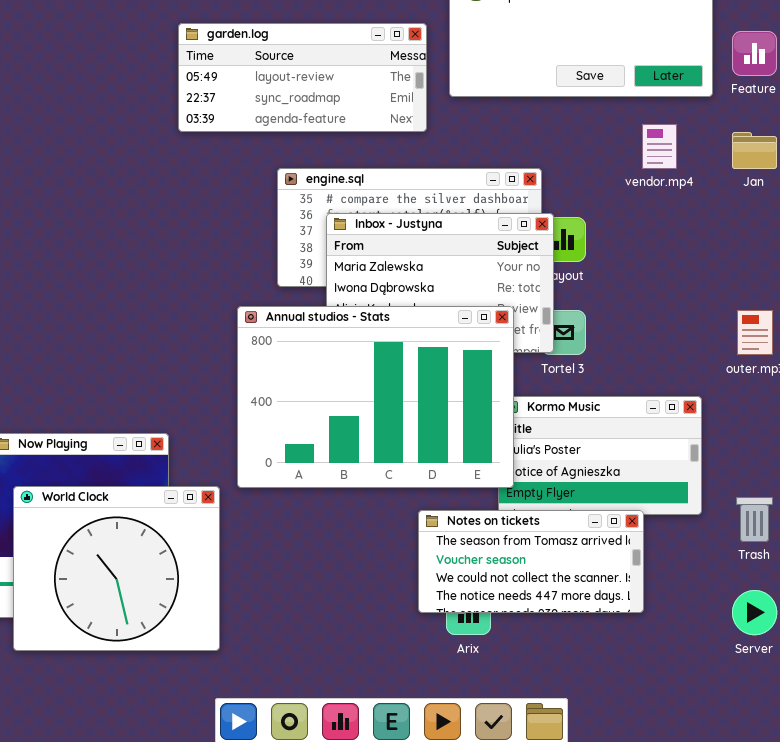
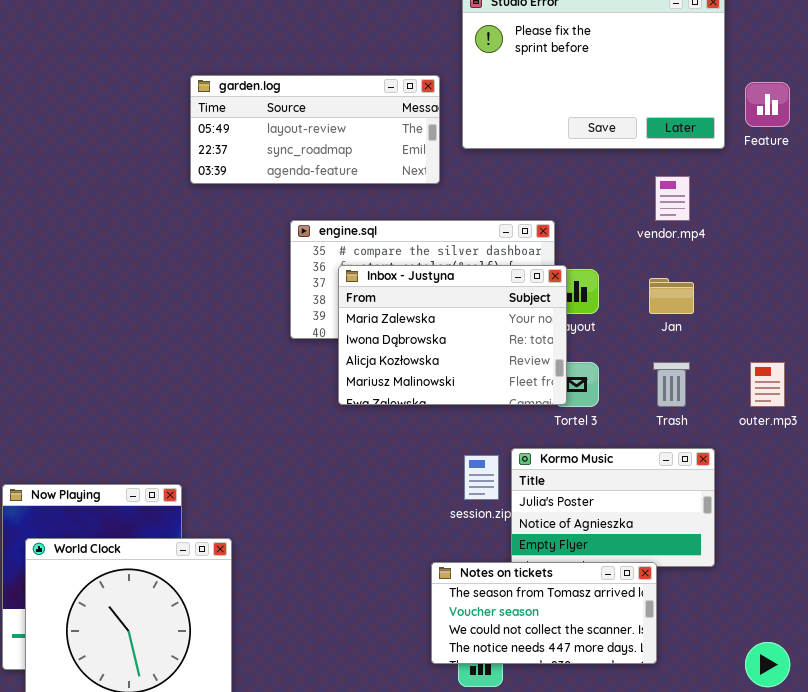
Jan: [732,132,777,169] -> [649,278,694,314], moved
Annual studios - Stats: [237,306,514,488] -> none, closed
Trash: [736,497,773,542] -> [653,362,690,407], moved

